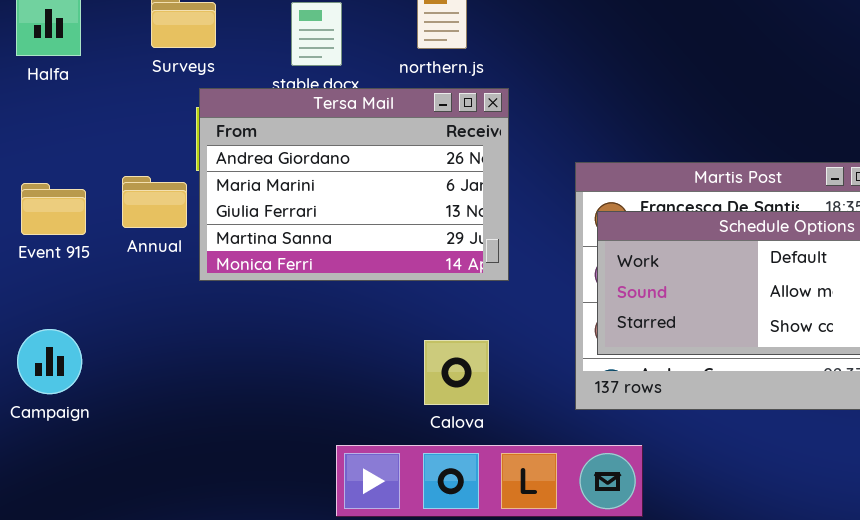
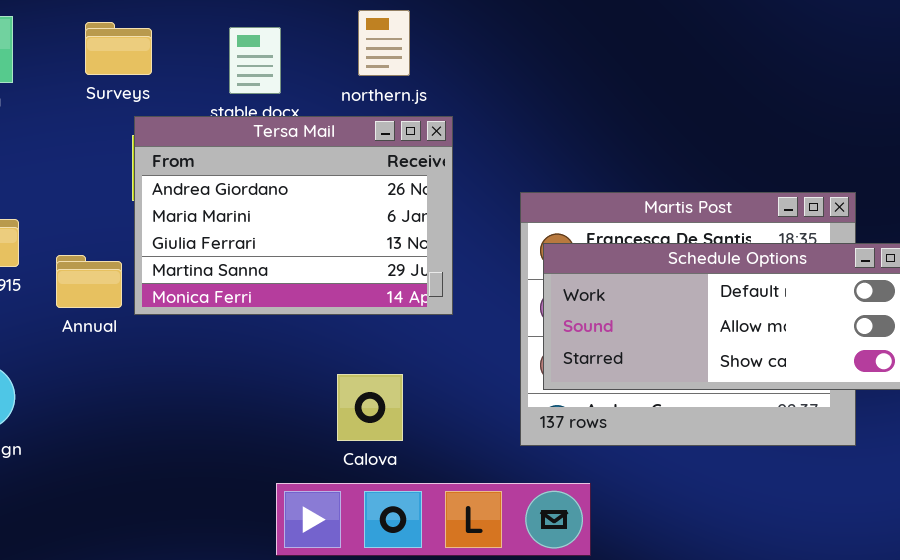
Annual: [122,176,187,228] -> [56,255,122,308], moved
Calova: [424,340,489,405] -> [337,374,403,441], moved

